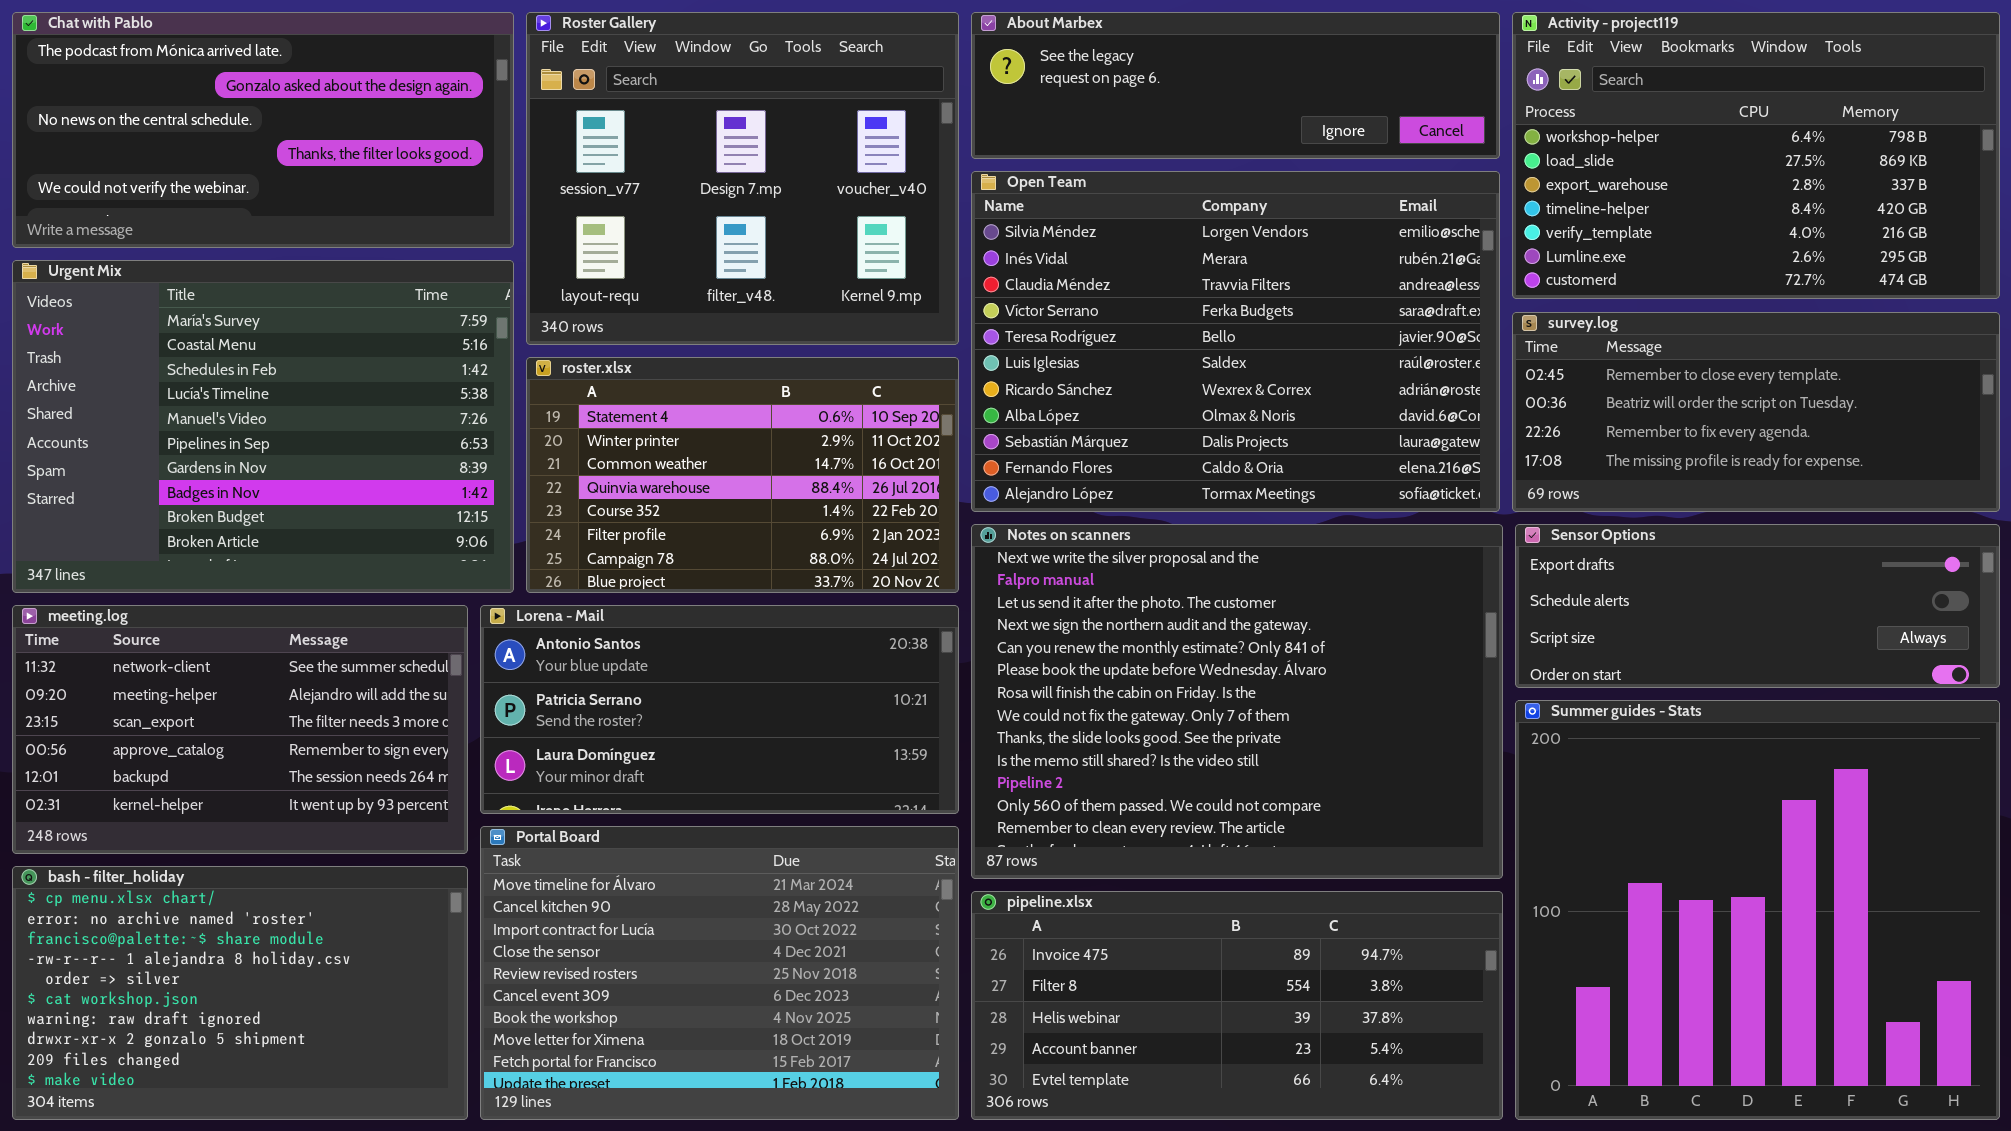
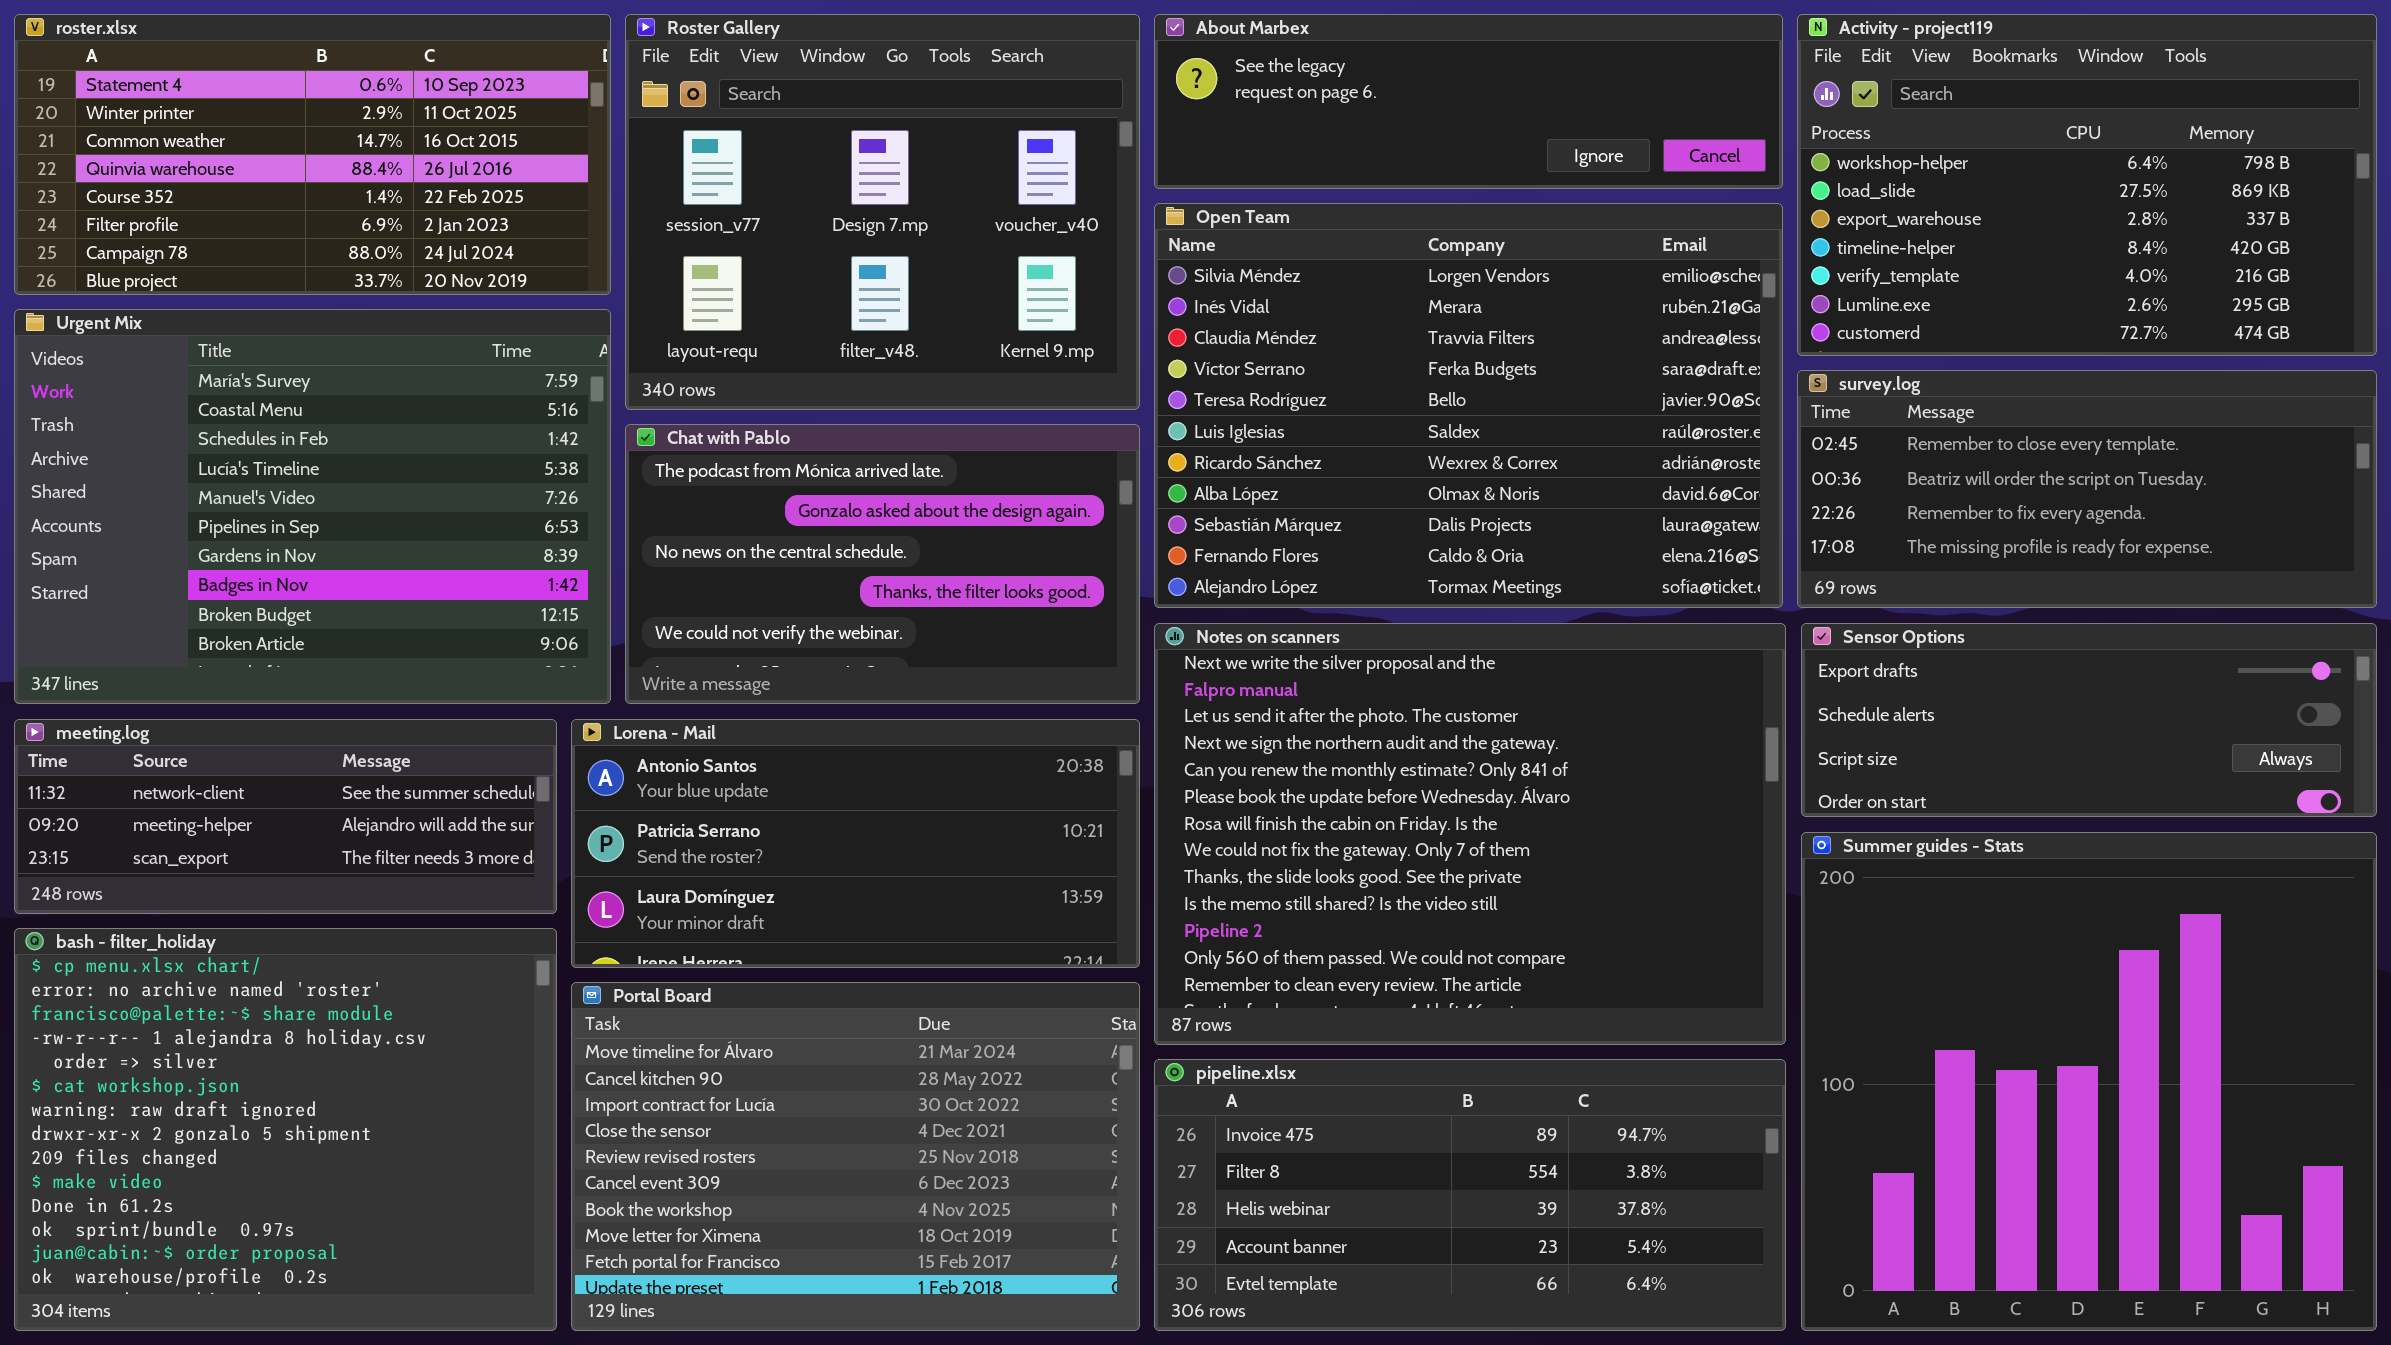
Chat with Pablo: [12,12,514,248] -> [625,424,1140,704], moved, resized
roster.xlsx: [526,357,959,593] -> [14,14,611,295], moved, resized
meeting.log: [12,605,468,854] -> [14,719,557,914], resized
bash - filter_holiday: [12,866,468,1120] -> [14,928,557,1331], resized

